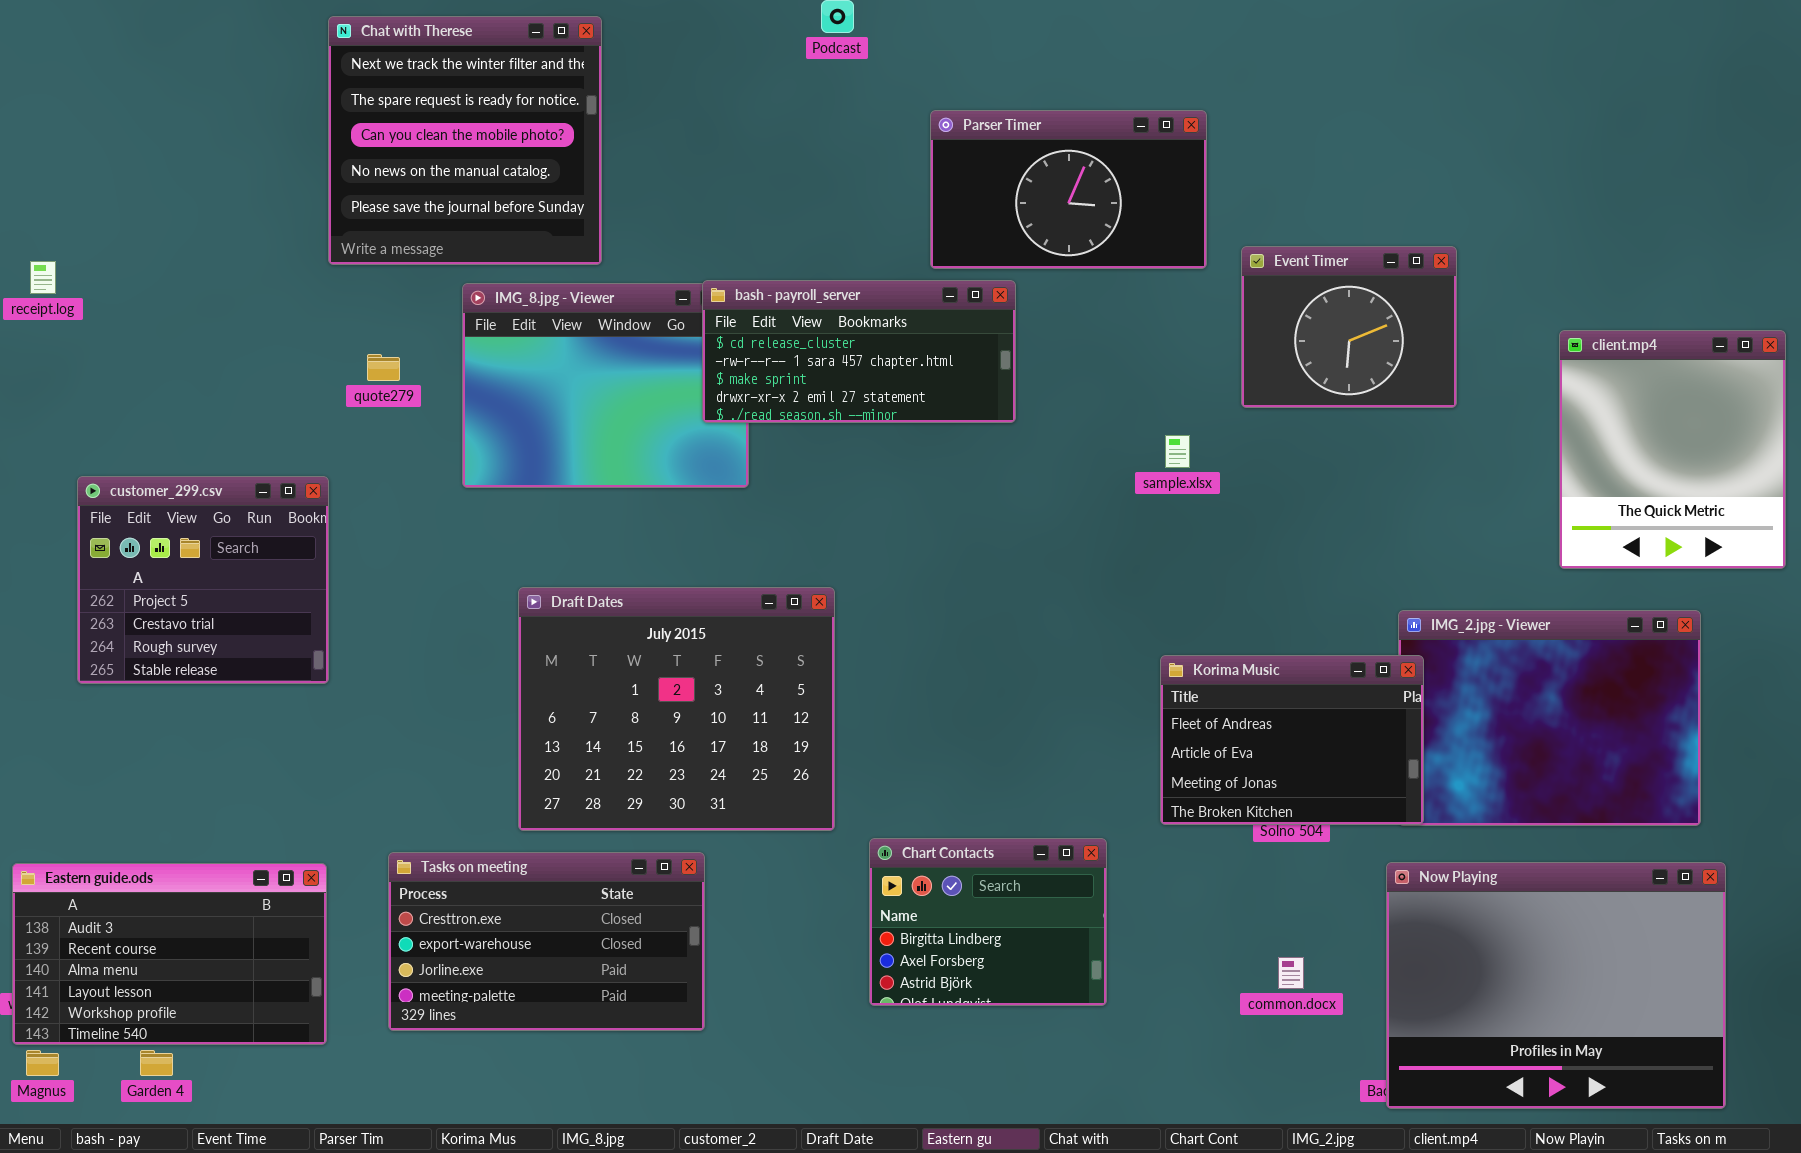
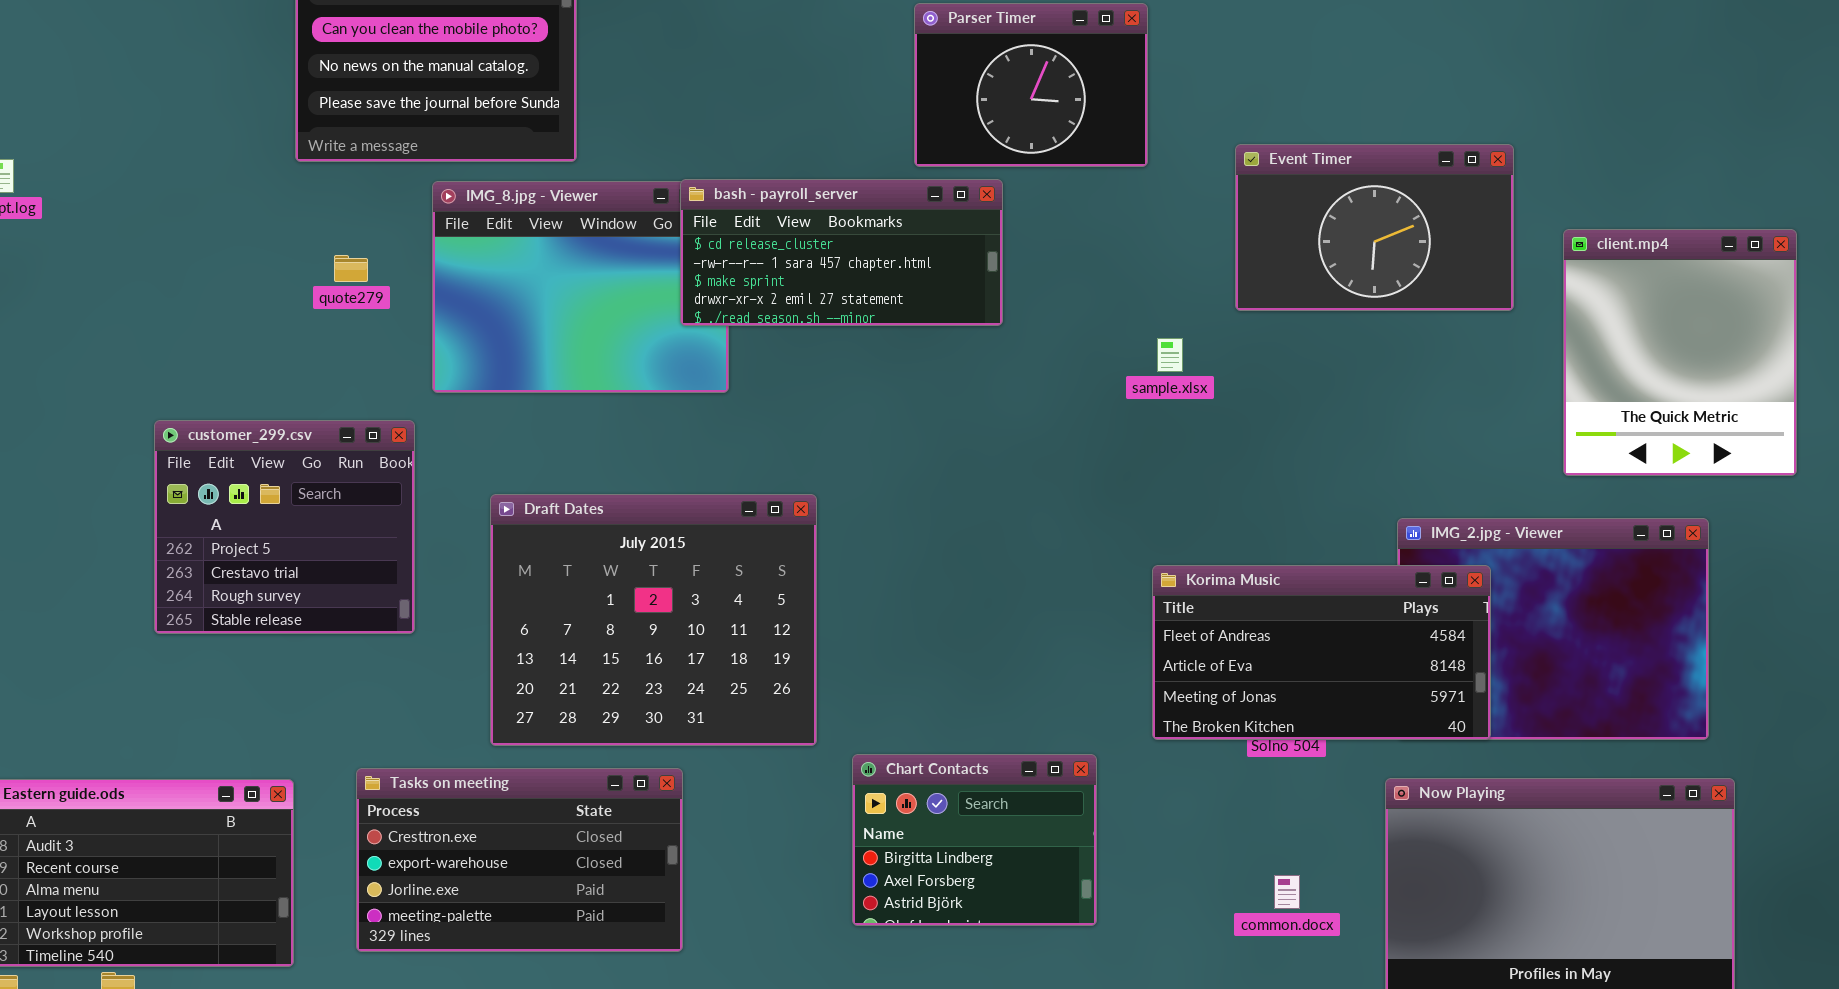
Parser Timer: [930,110,1207,269] -> [914,3,1148,167], resized
Event Timer: [1241,246,1457,408] -> [1235,144,1514,311], resized
customer_299.csv: [77,476,329,684] -> [154,420,415,634], moved
Korima Music: [1160,655,1424,825] -> [1152,565,1491,740], resized

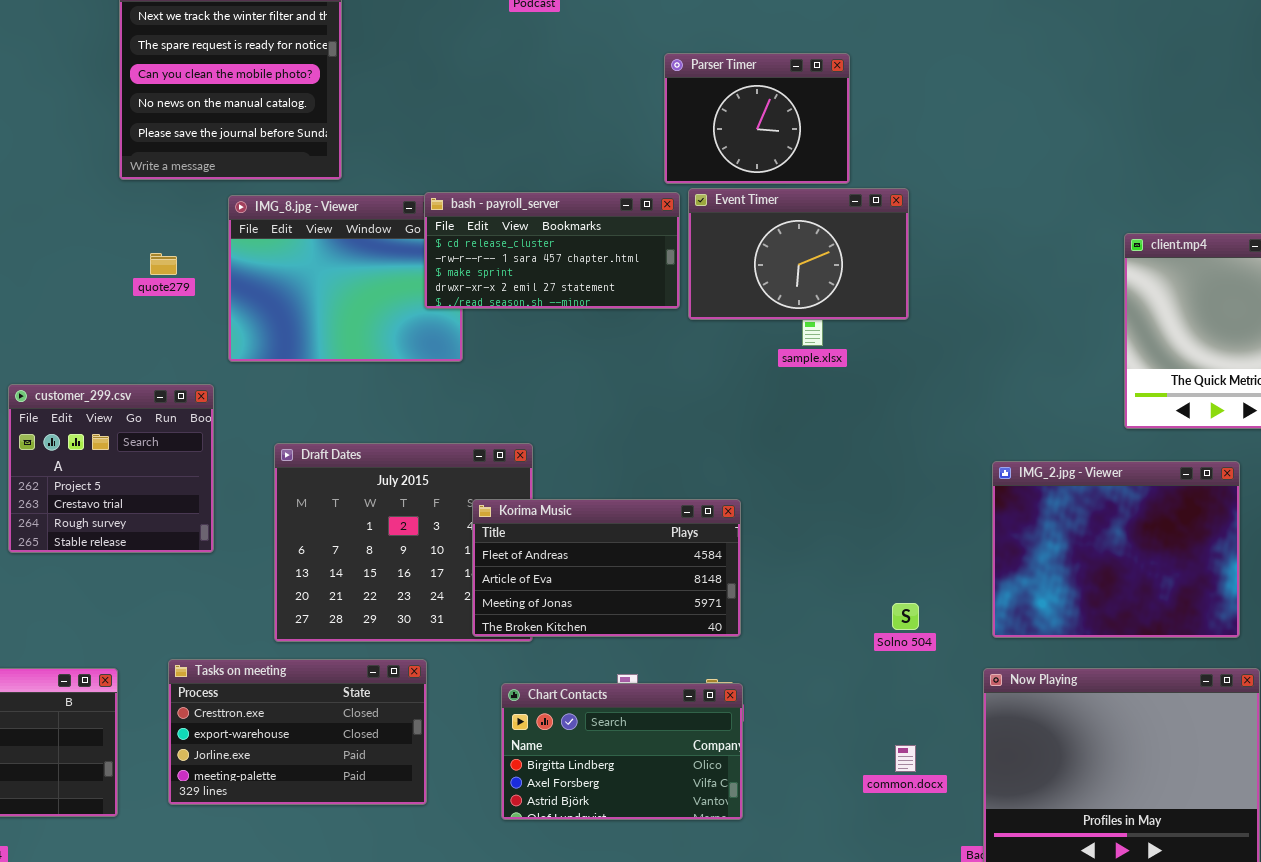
Parser Timer: [914,3,1148,167] -> [664,53,850,184], moved
Event Timer: [1235,144,1514,311] -> [688,188,909,320], moved
Korima Music: [1152,565,1491,740] -> [472,499,741,637], moved
Chart Contacts: [852,754,1097,926] -> [501,683,743,820], moved, resized

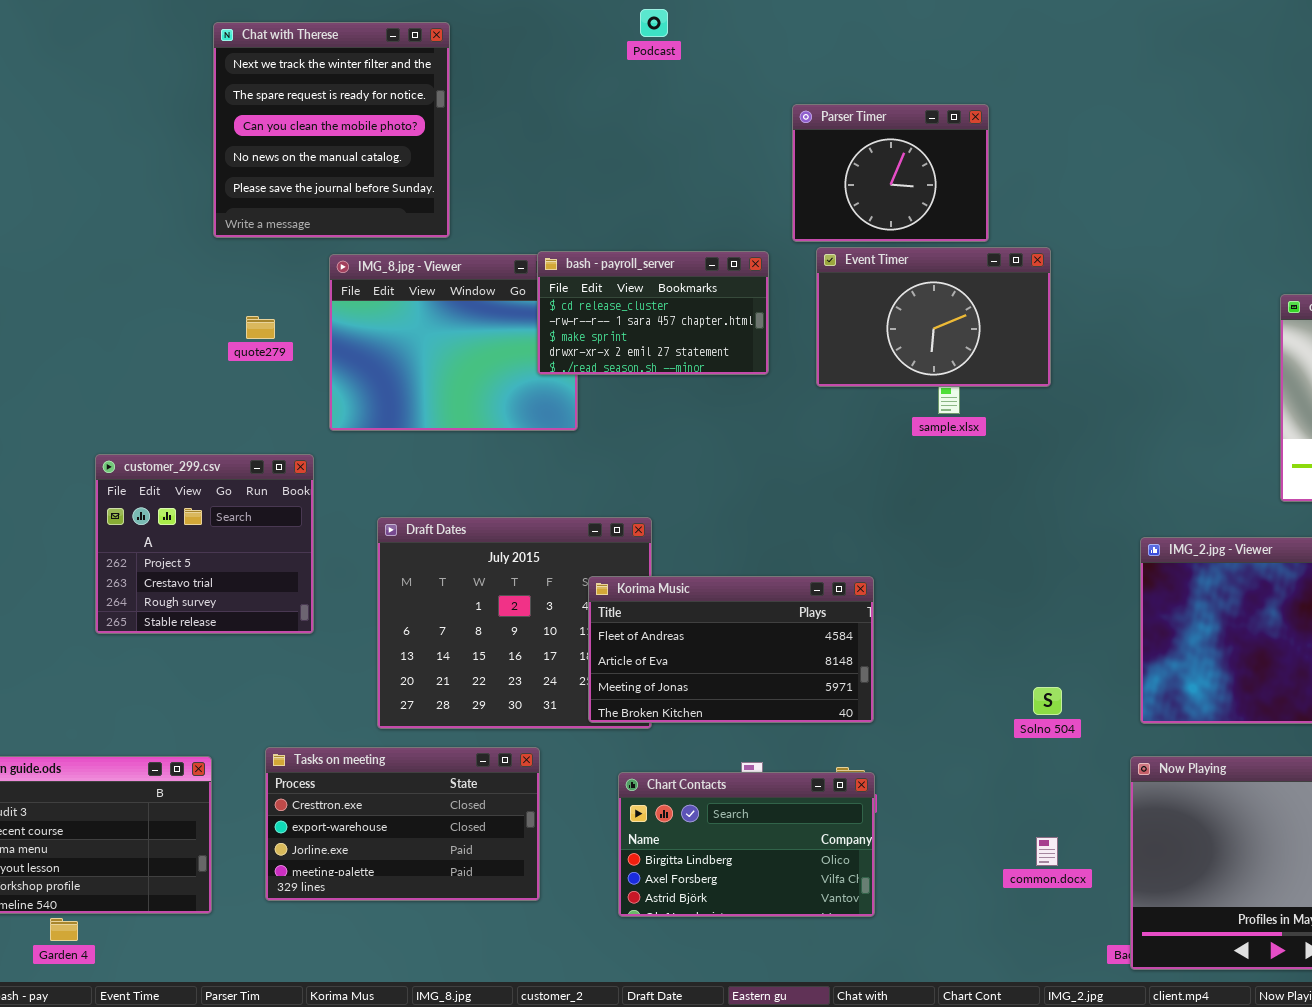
bash - payroll_server: [424,192,680,309] -> [537,251,769,375], resized

